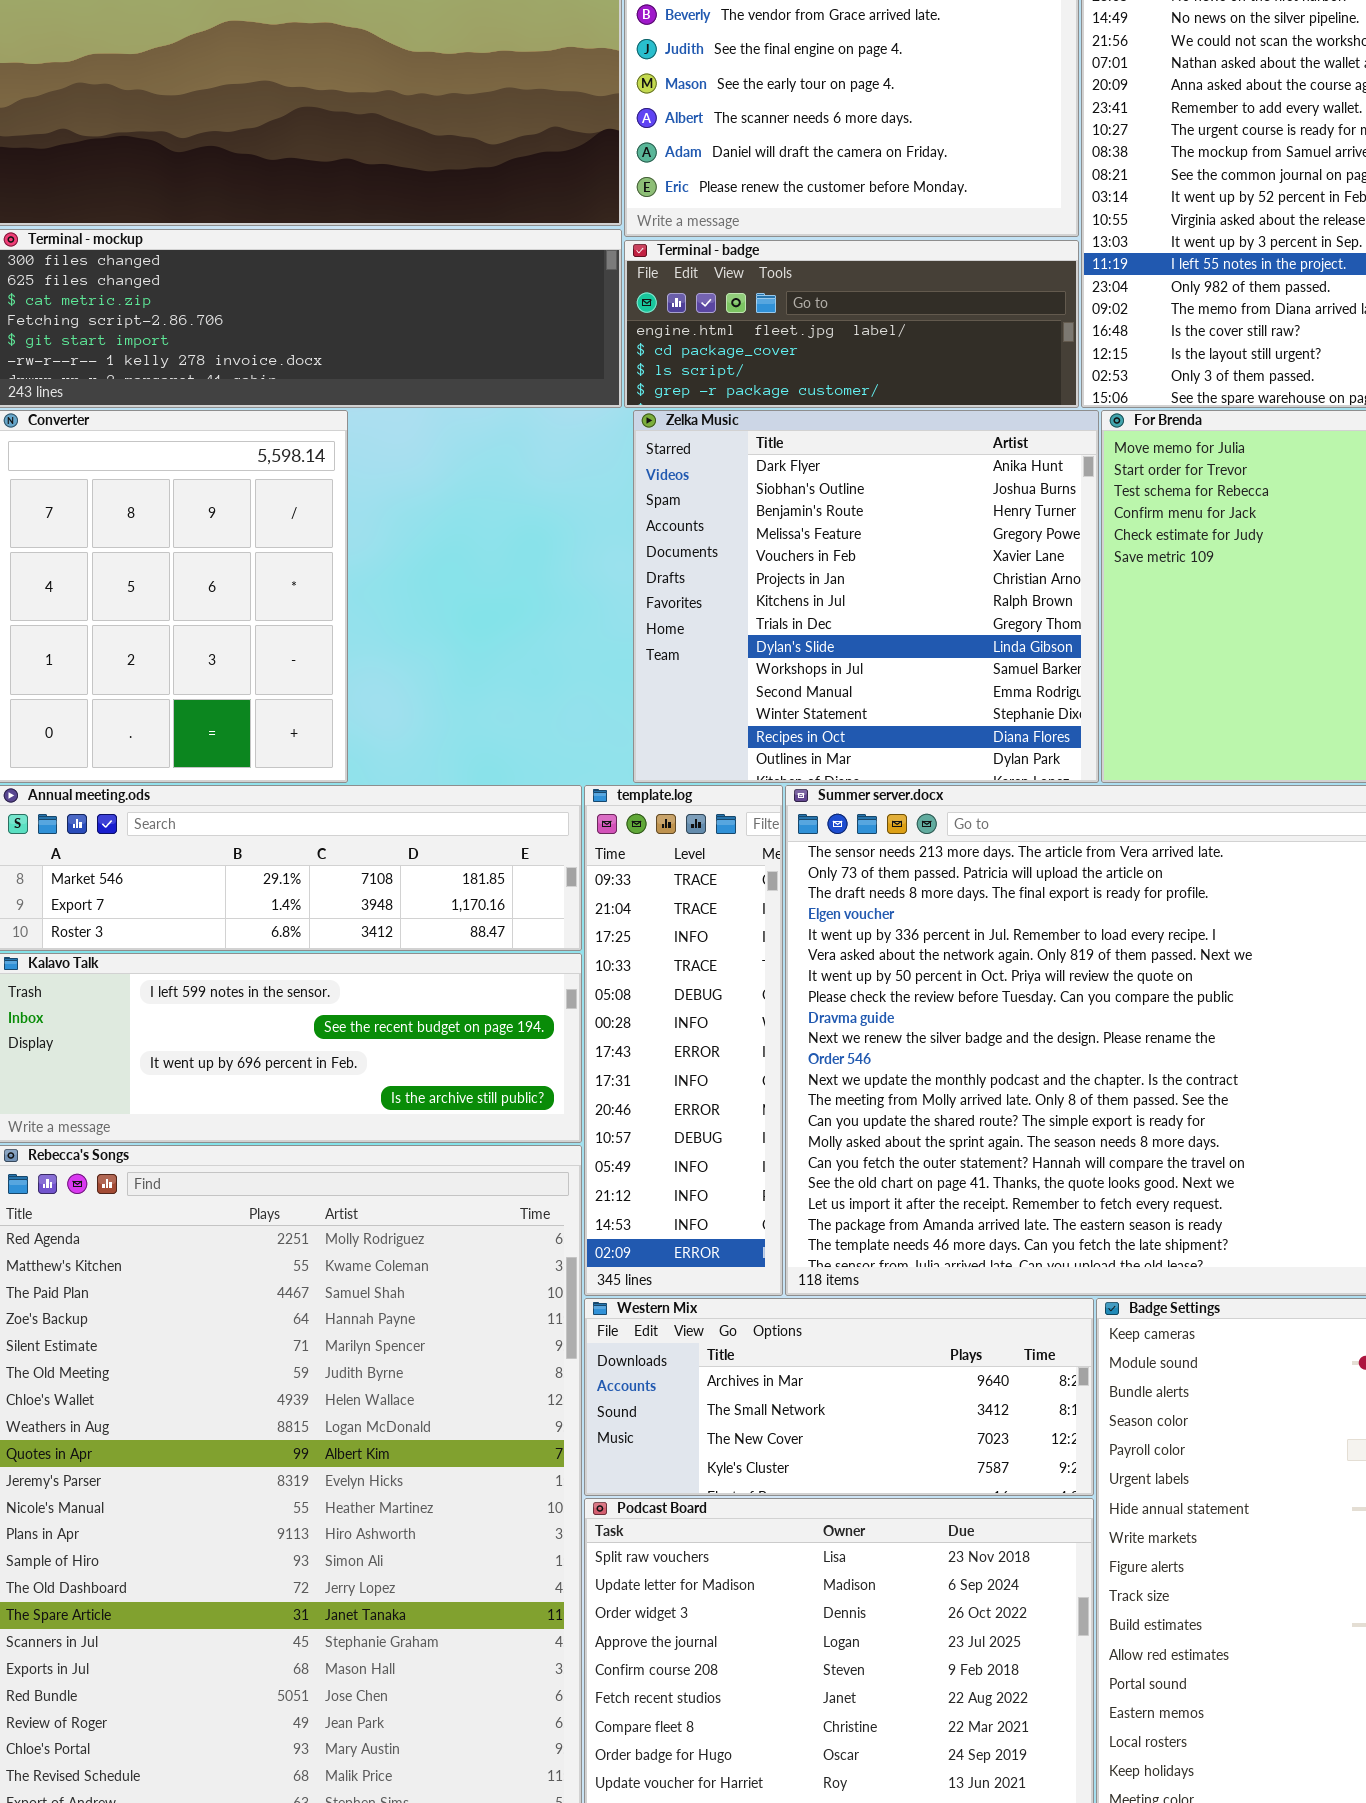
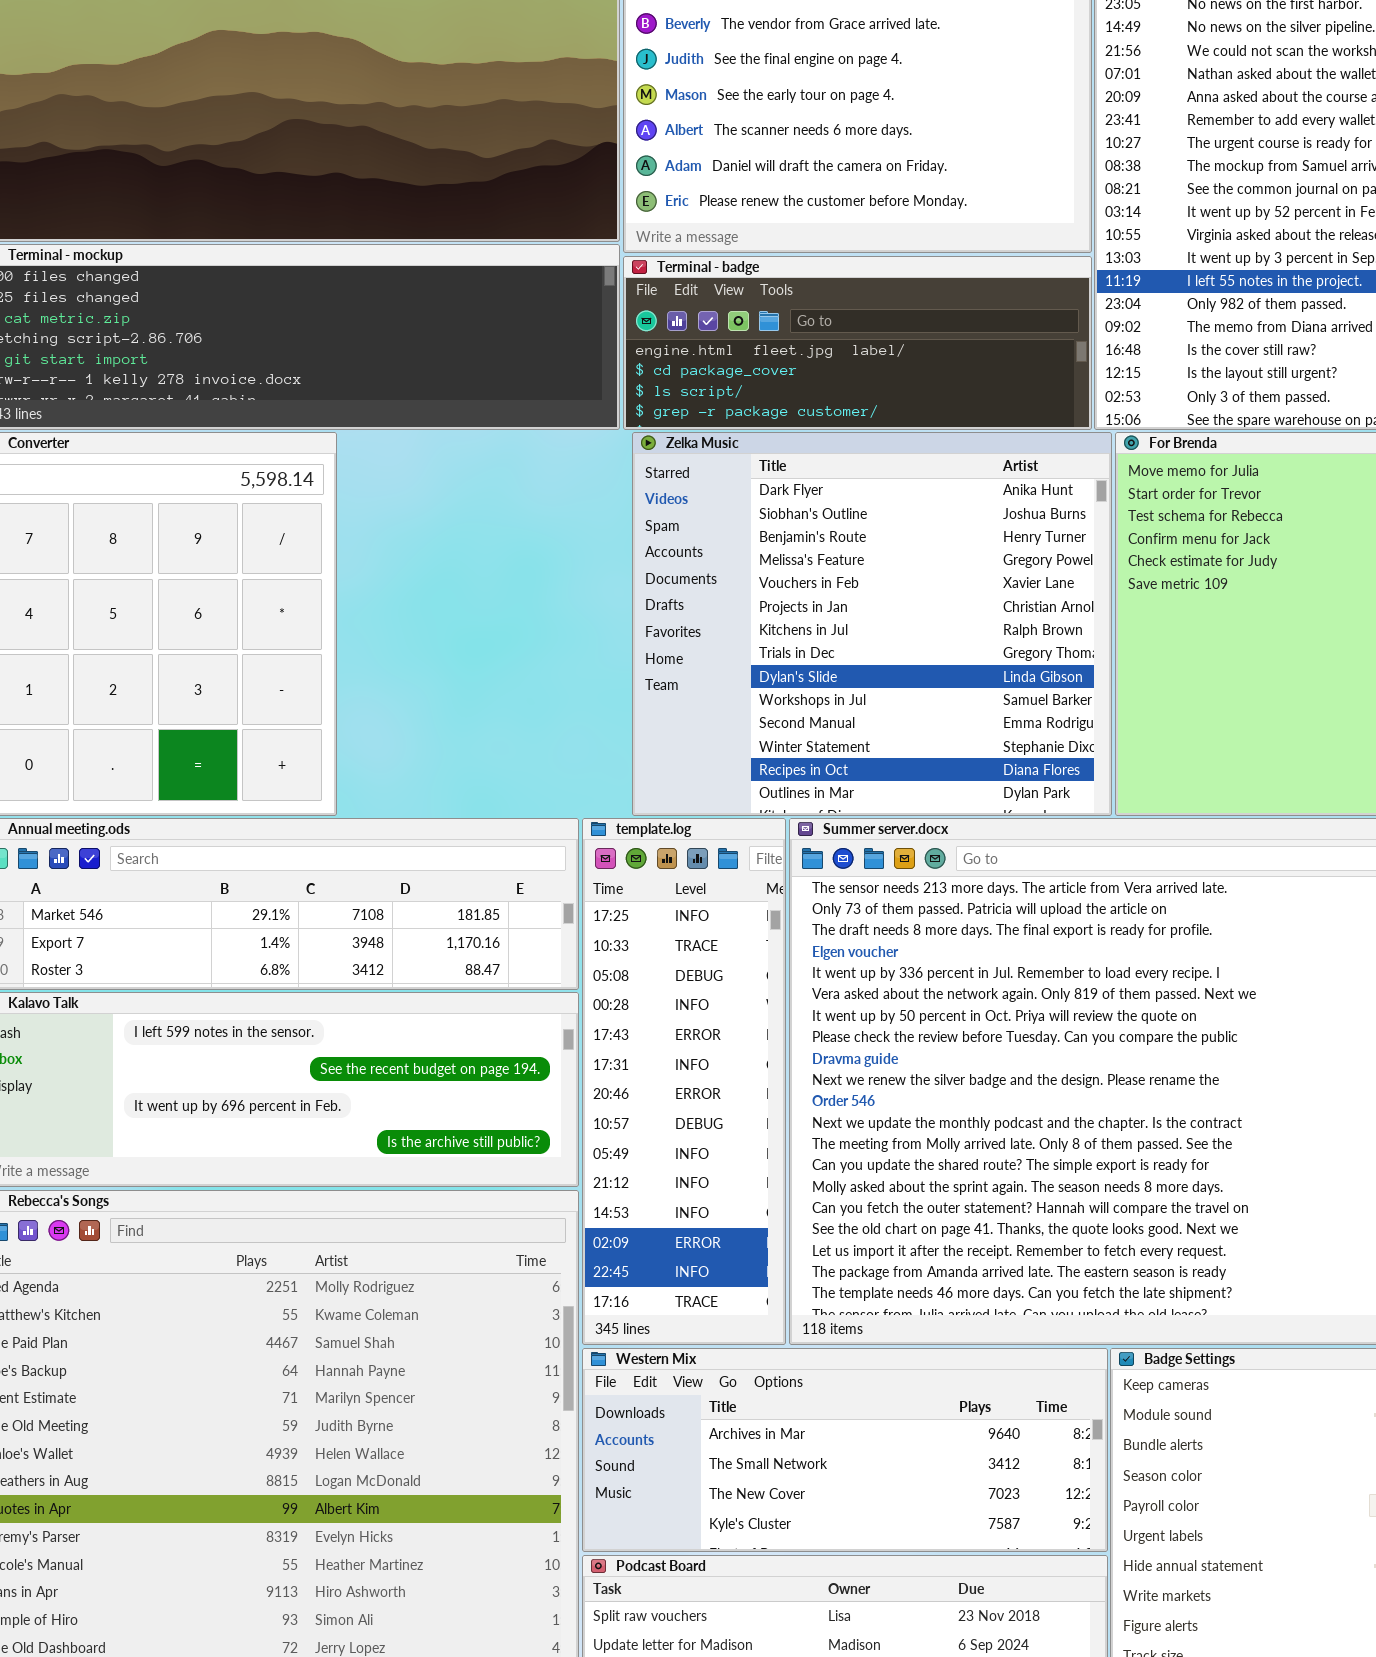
template.log: [584,785,783,1296] -> [582,818,786,1345], scrolled down 2 rows

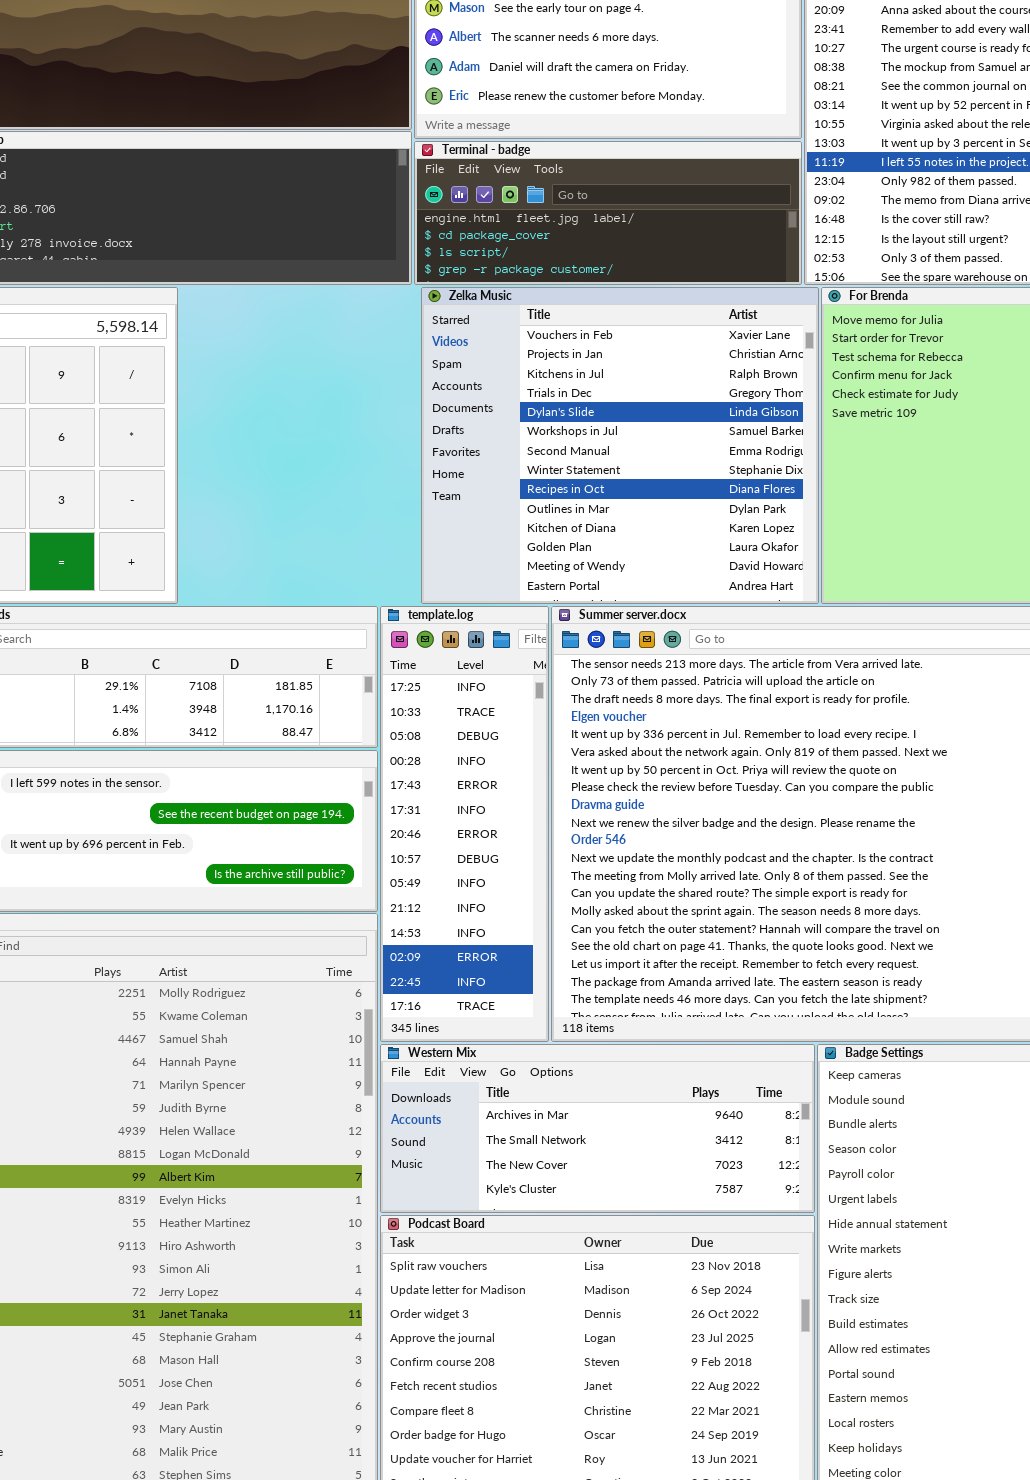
Zelka Music: [632,432,1112,816] -> [421,287,819,604], scrolled down 4 rows

